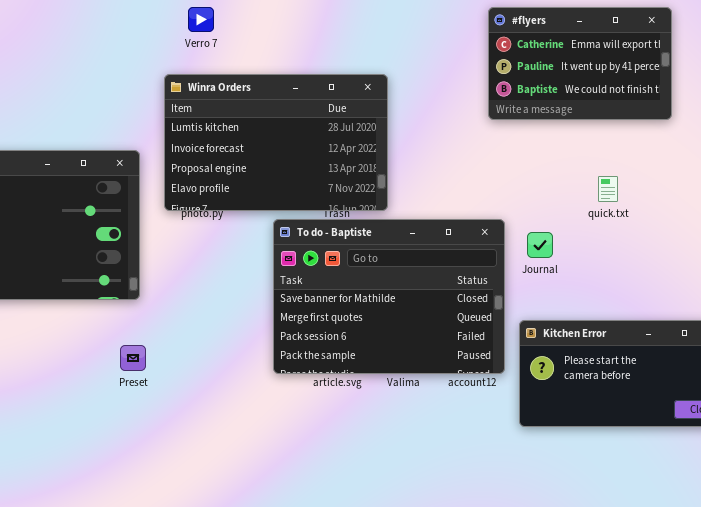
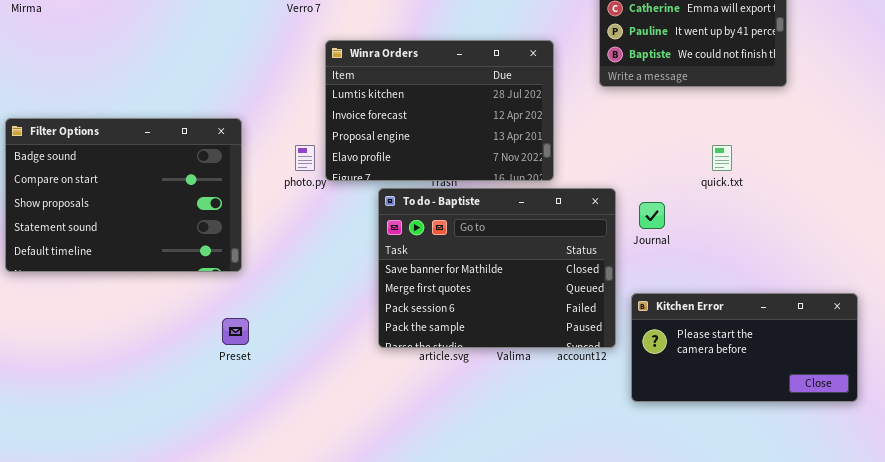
Winra Orders: [164,74,388,211] -> [325,40,554,181], moved

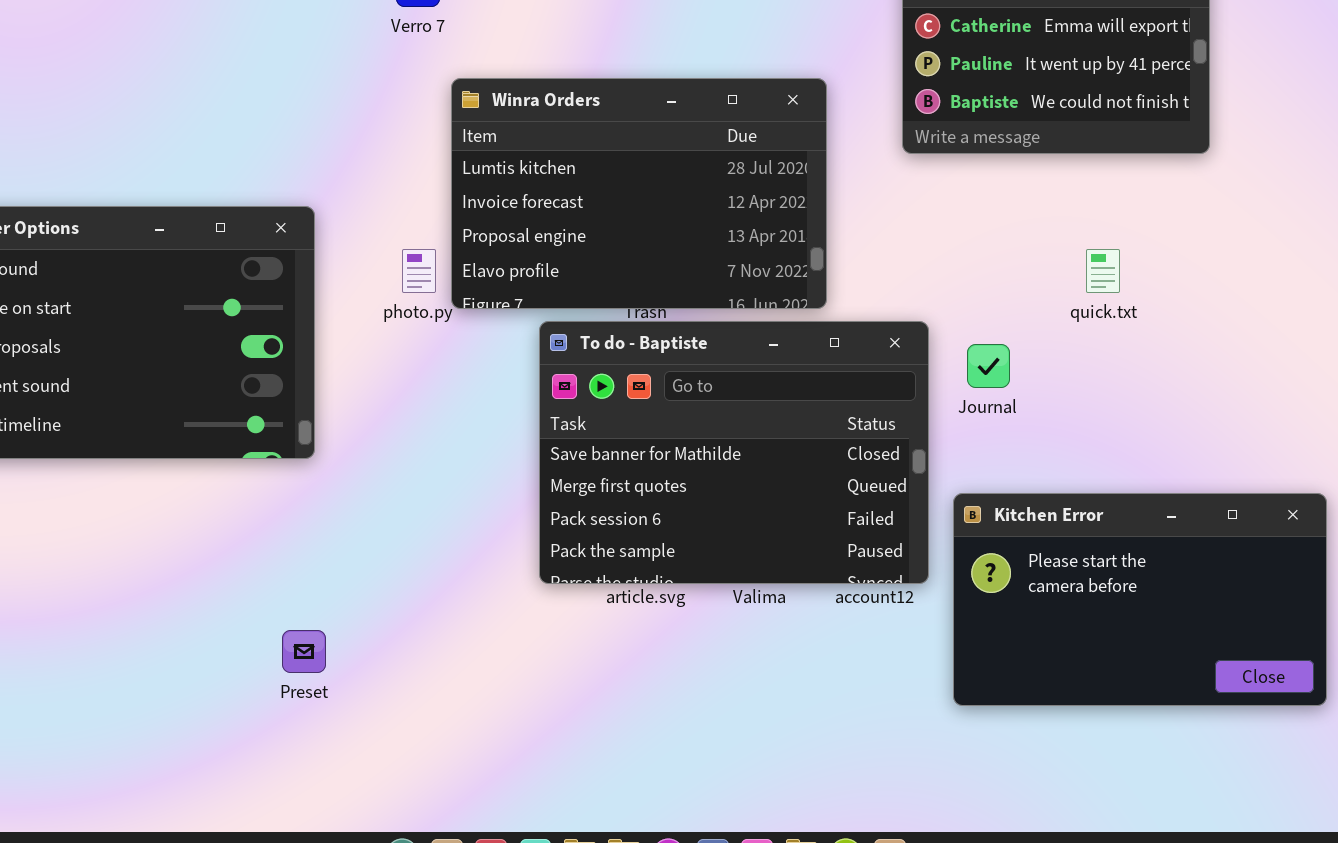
Kitchen Error: [631,293,858,402] -> [953,493,1327,706], resized
Preset: [222,318,249,345] -> [282,630,326,673], moved

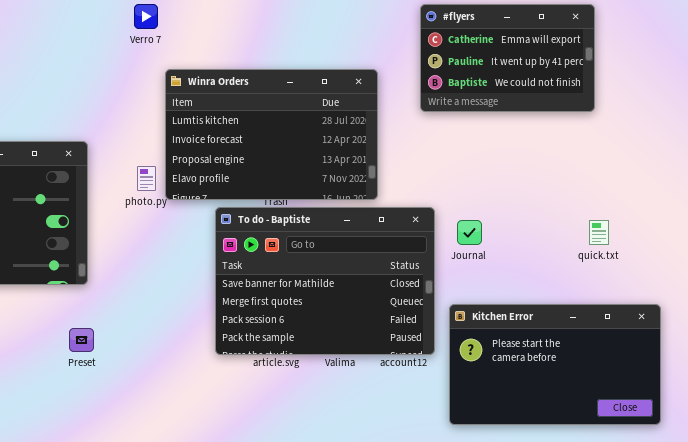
quick.txt: [1086,249,1120,293] -> [589,220,609,245], moved
Preset: [282,630,326,673] -> [69,328,94,352], moved

